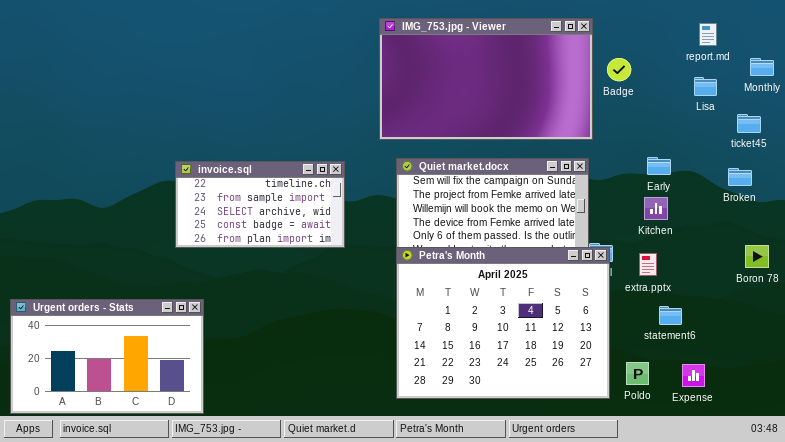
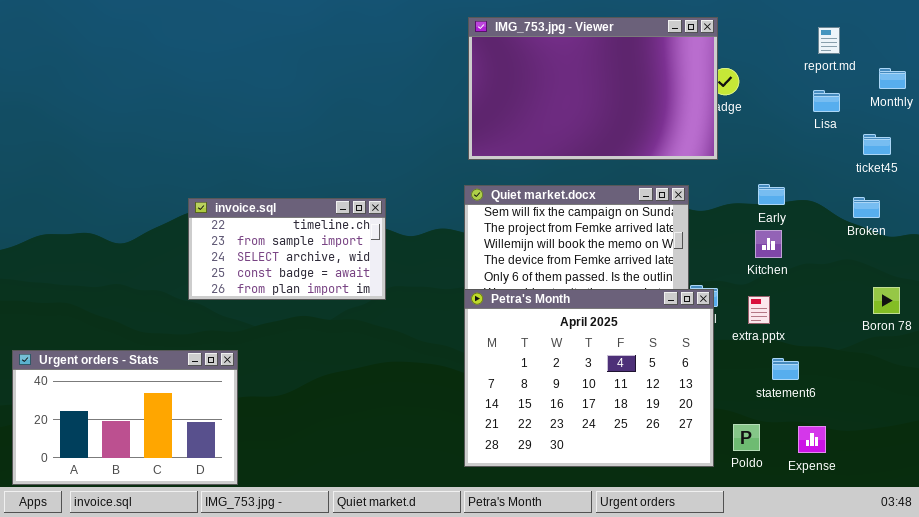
IMG_753.jpg - Viewer: [379,18,593,140] -> [468,17,718,160], moved
invoice.sql: [175,161,345,248] -> [188,198,386,300], moved

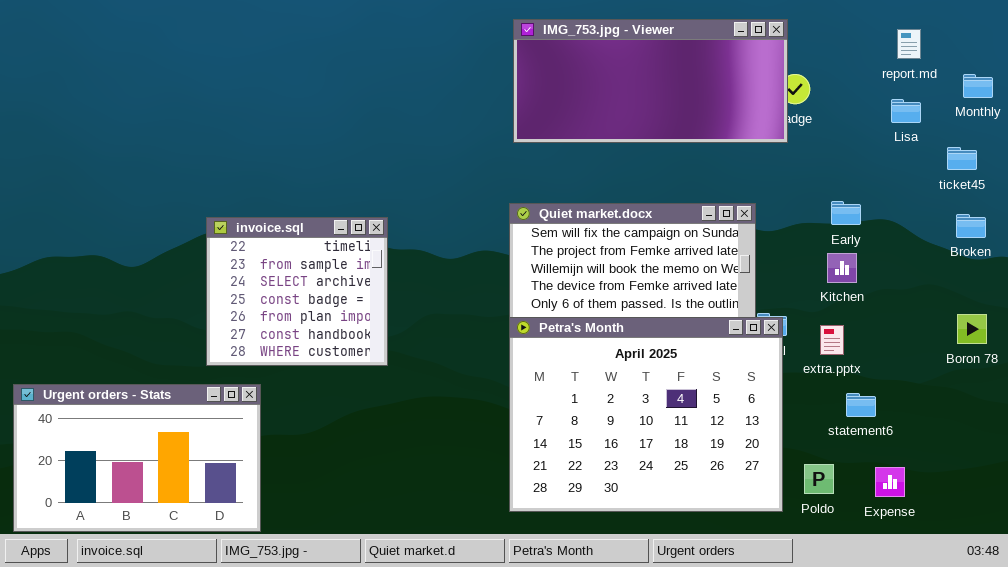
IMG_753.jpg - Viewer: [468,17,718,160] -> [513,19,788,143], resized
Broken: [853,197,880,218] -> [956,214,986,238], moved
invoice.sql: [188,198,386,300] -> [206,217,388,366], resized

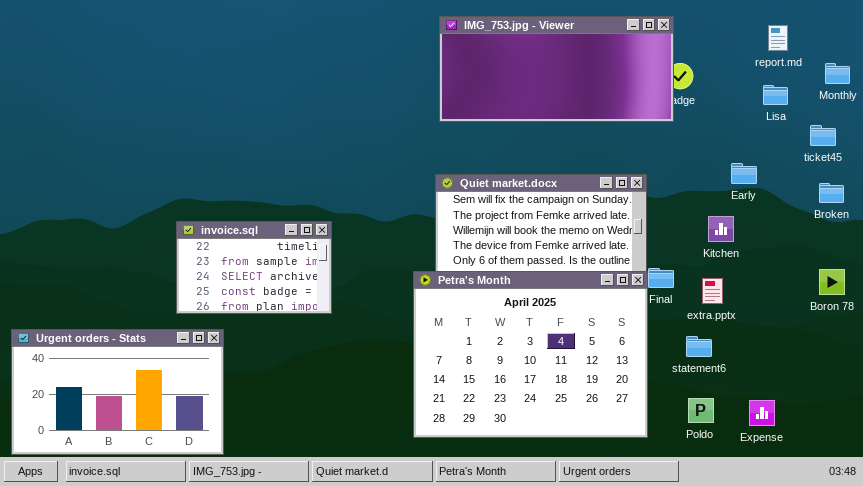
Early: [831,201,861,225] -> [731,163,757,184], moved
invoice.sql: [206,217,388,366] -> [176,221,332,314], resized
Petra's Month: [509,317,783,512] -> [413,271,648,438], moved
statement6: [846,393,876,417] -> [686,336,712,357], moved

